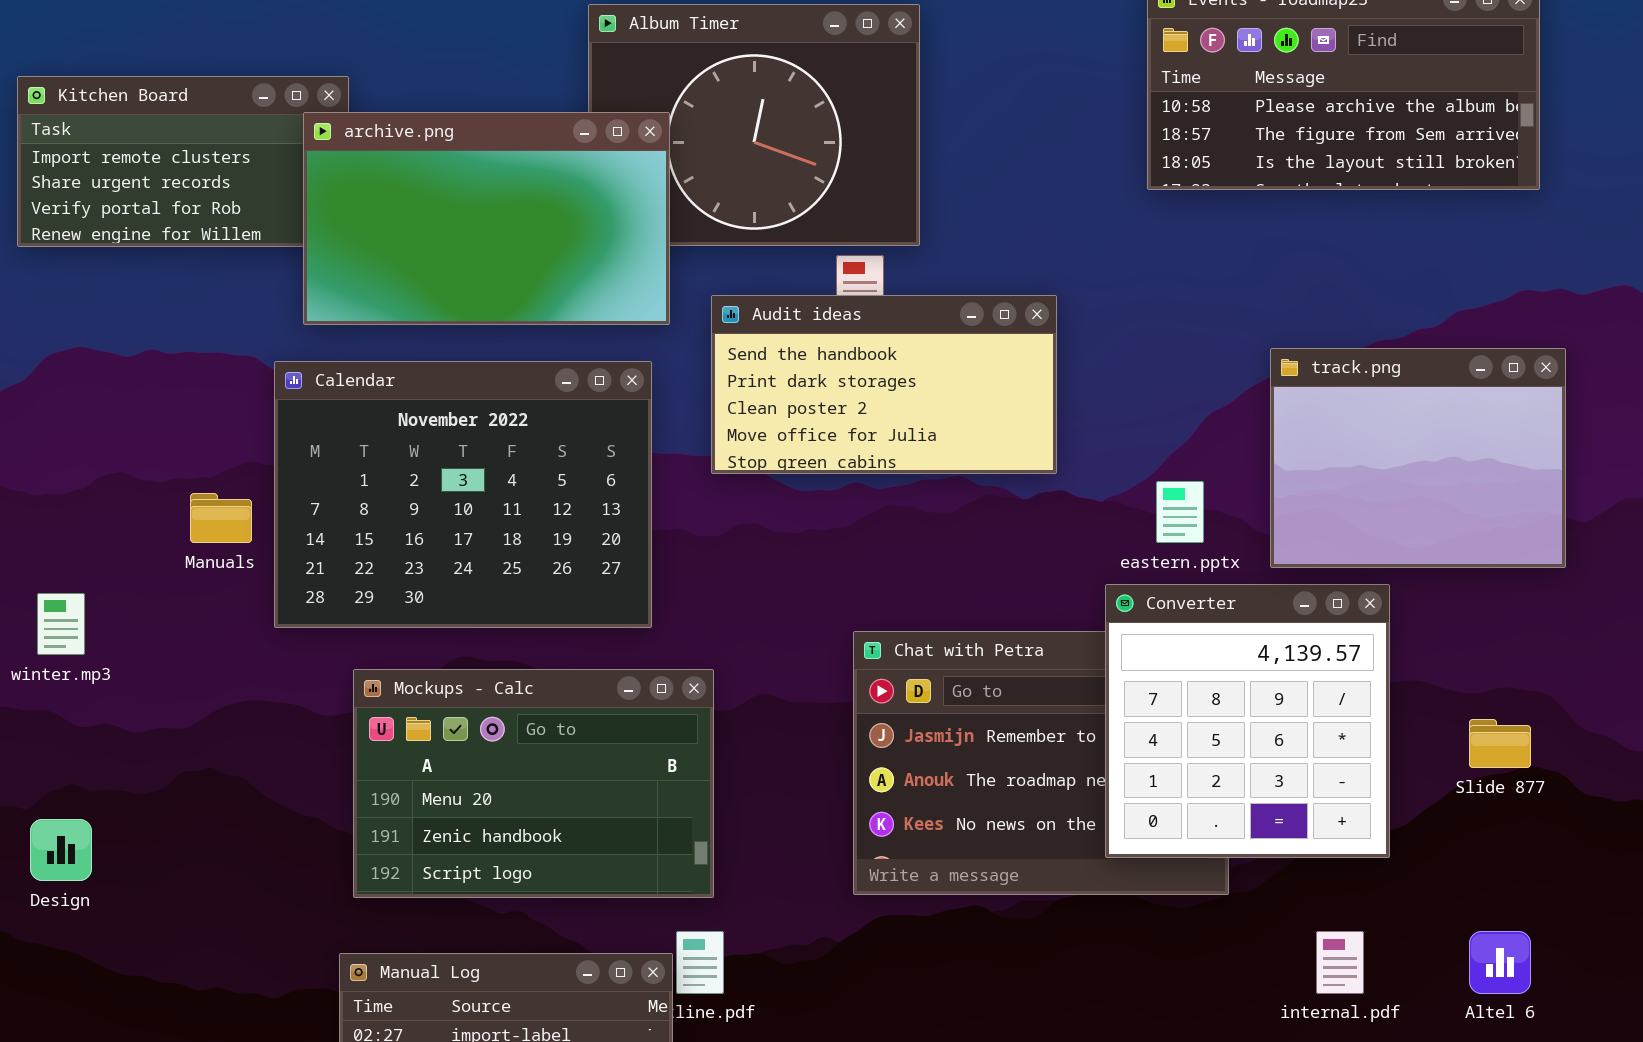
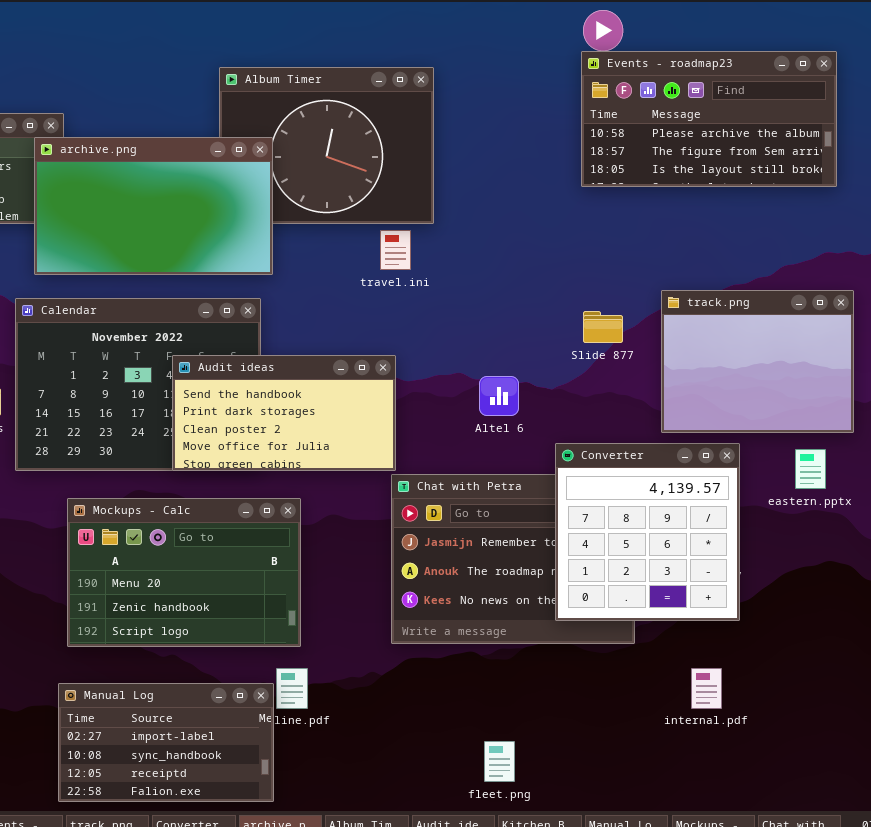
Audit ideas: [711,295,1057,474] -> [172,355,396,471], moved
eastern.pptx: [1156,481,1204,543] -> [795,449,826,489], moved
Slide 877: [1469,719,1531,768] -> [583,311,623,343], moved
Altel 6: [1469,931,1531,994] -> [479,376,519,416], moved

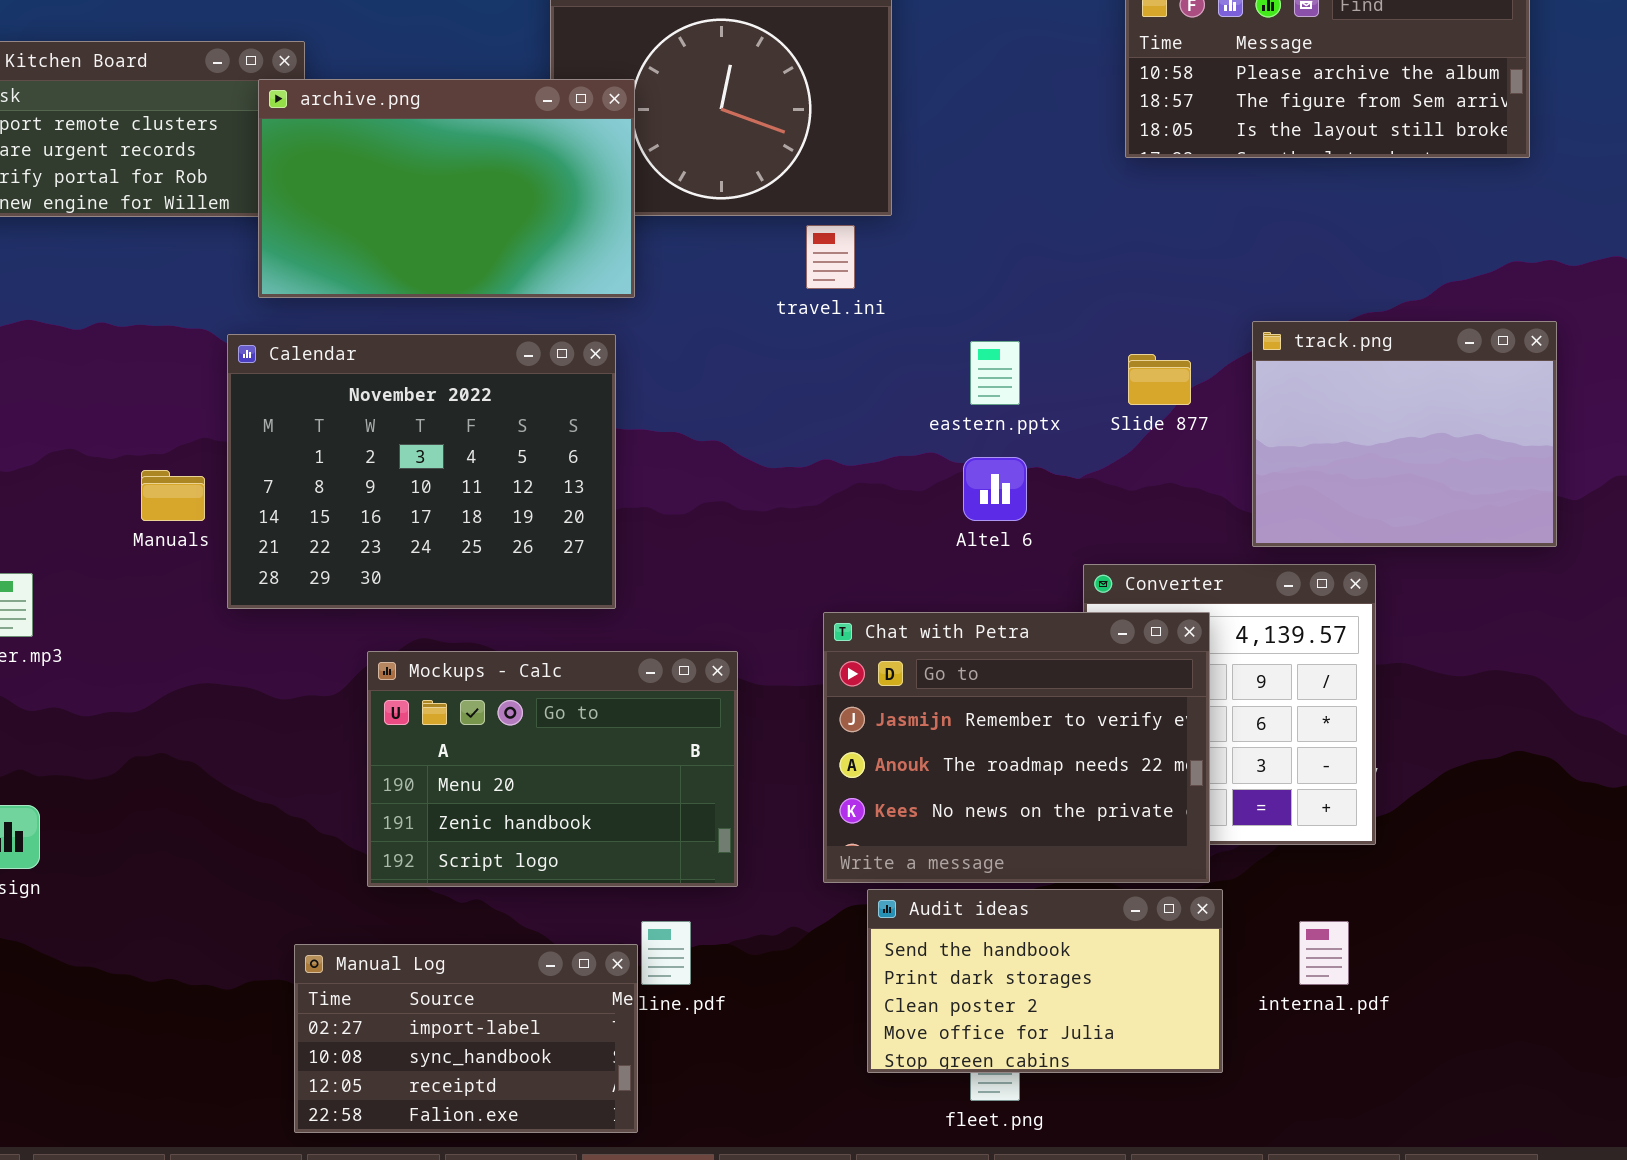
Audit ideas: [172,355,396,471] -> [867,889,1223,1073], moved
eastern.pptx: [795,449,826,489] -> [970,341,1020,405], moved
Chat with Petra: [391,474,635,644] -> [823,612,1210,883], raised
Mockups - Calc: [67,498,301,647] -> [367,651,738,887], moved

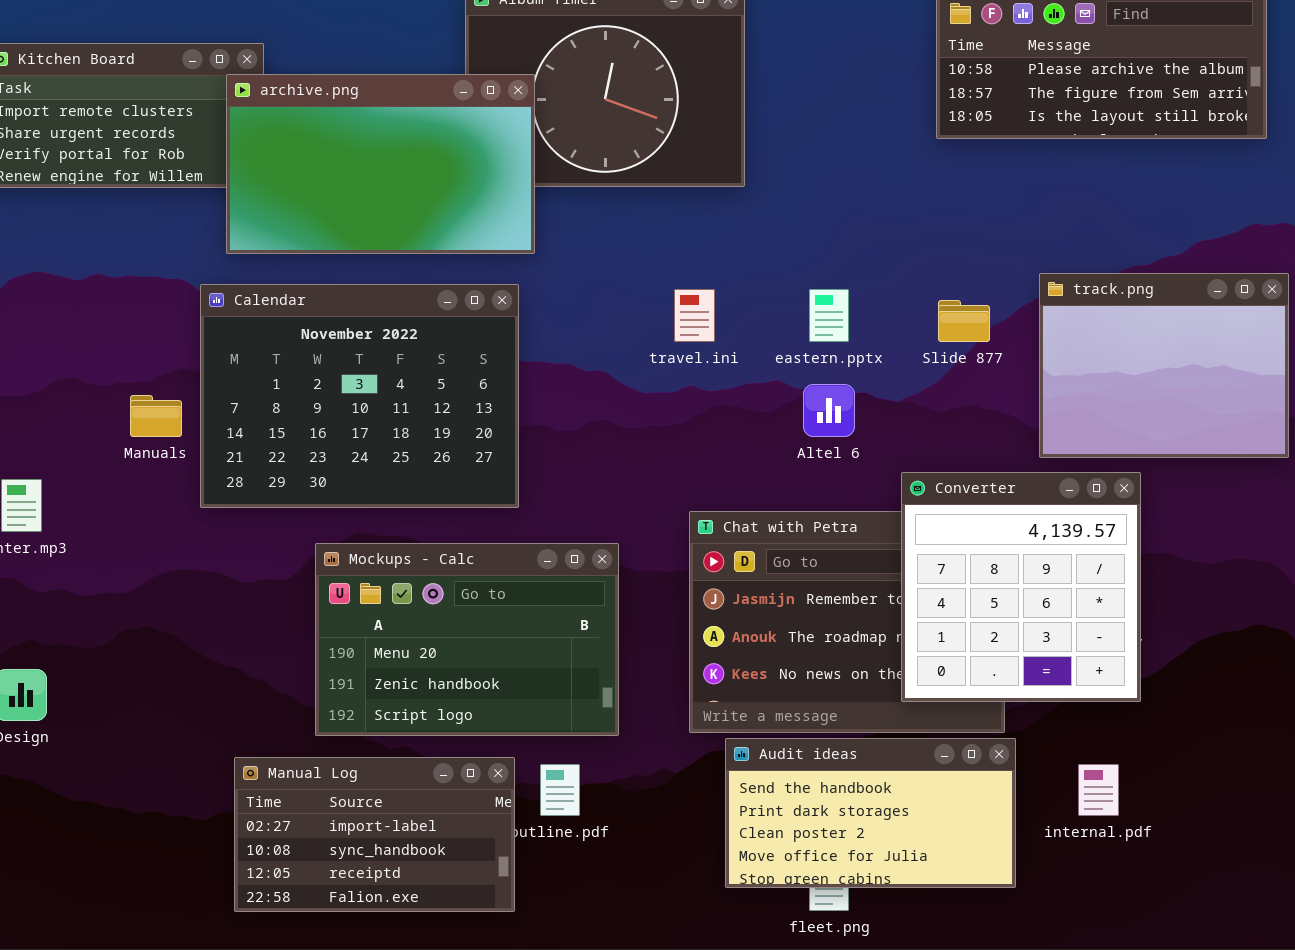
travel.ini: [806,225,855,289] -> [674,289,715,342], moved
Converter: [1083,564,1376,845] -> [901,472,1141,702], raised
Manual Log: [294,944,638,1133] -> [234,757,515,912], moved

